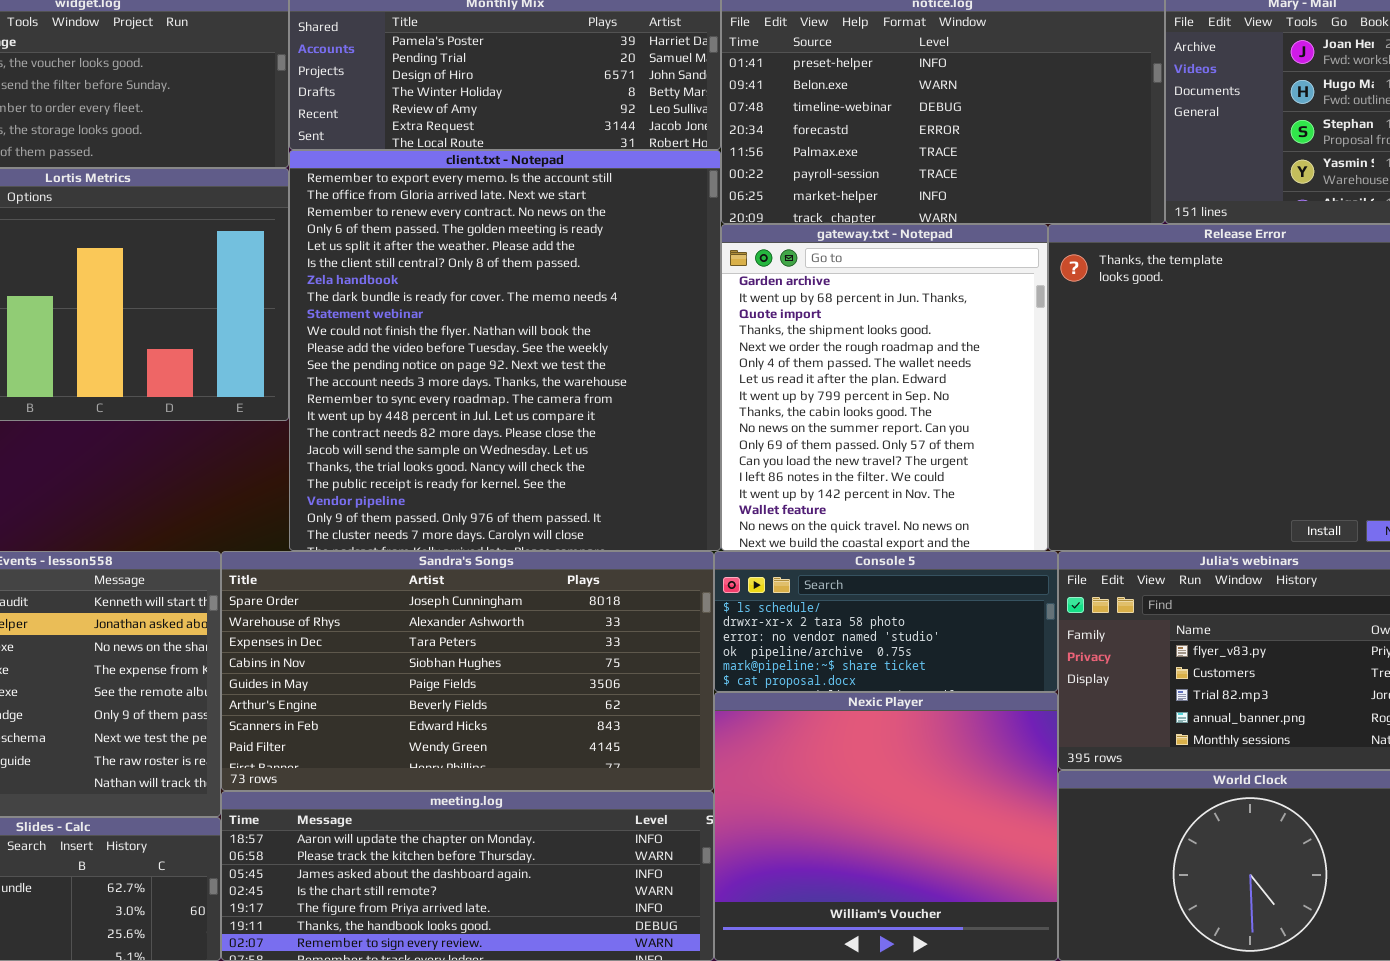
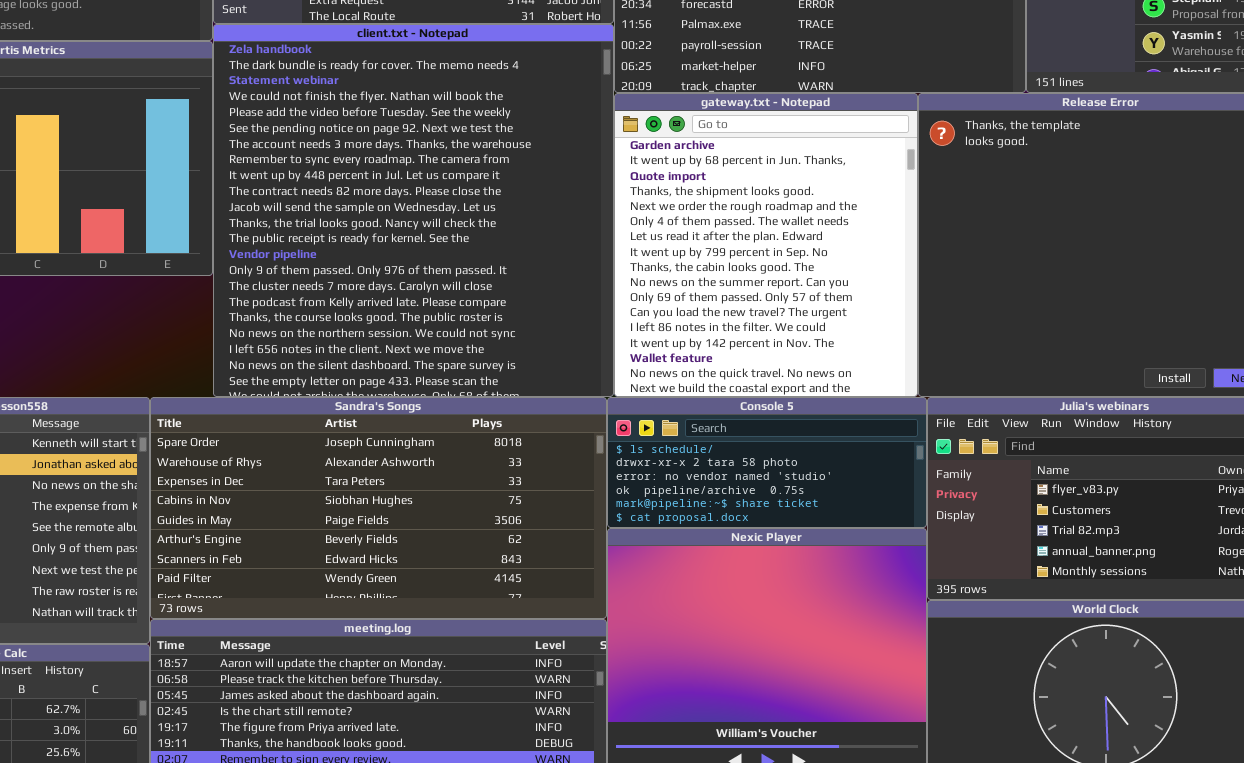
client.txt - Notepad: [289,150,721,551] -> [213,24,614,397], scrolled down 6 rows

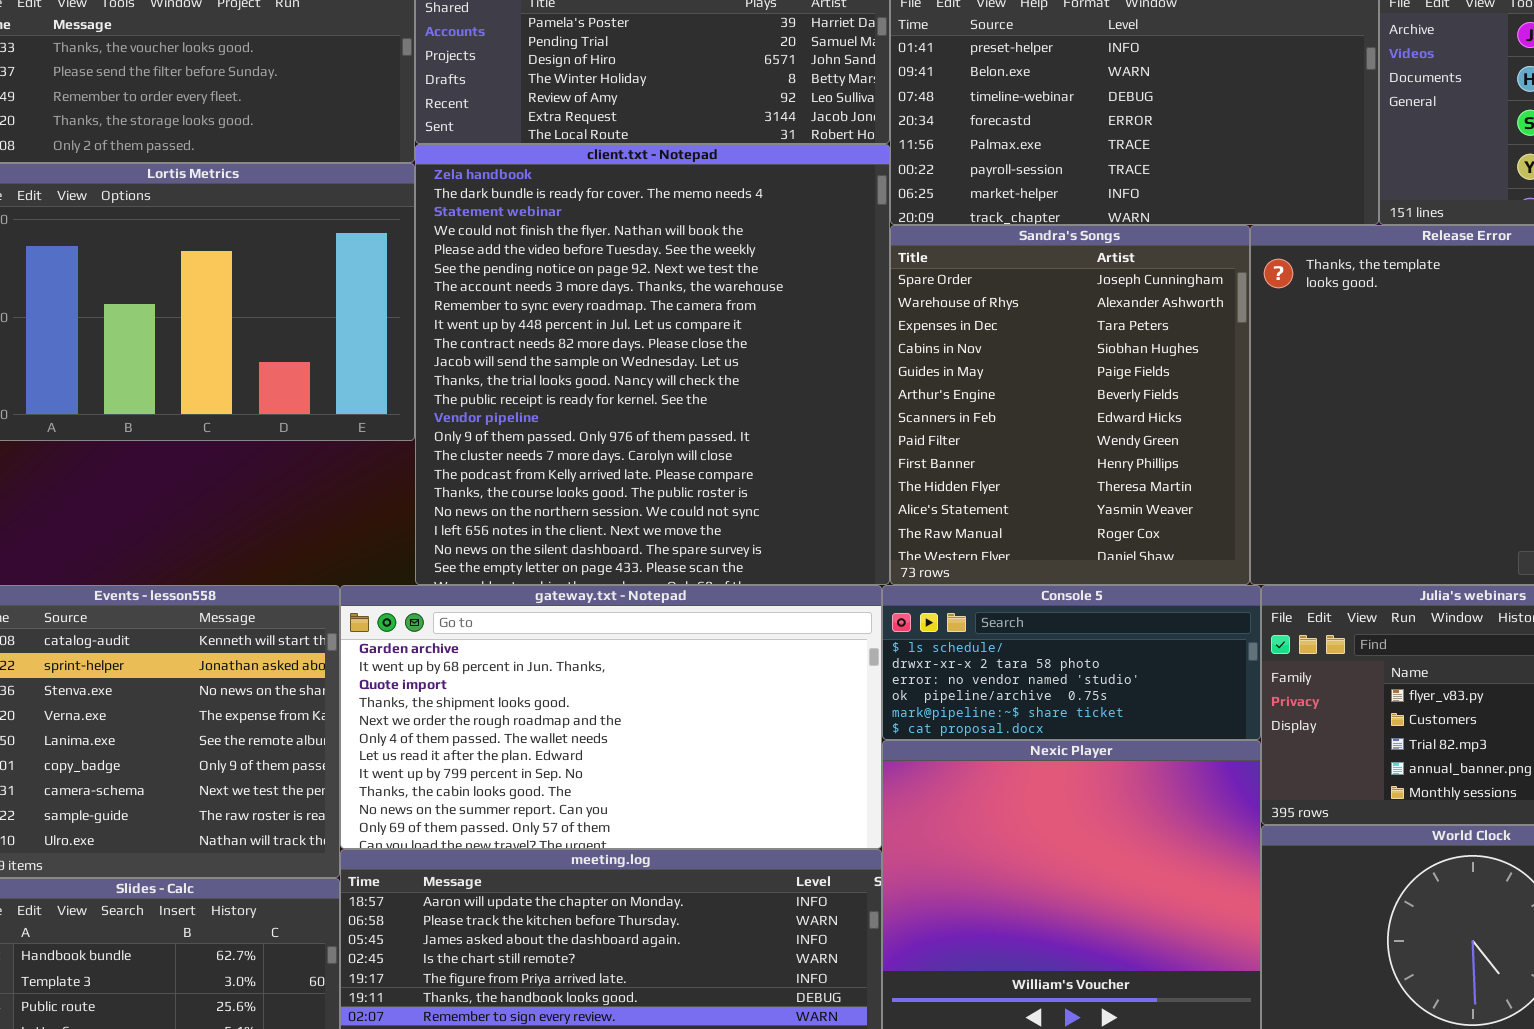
gateway.txt - Notepad: [614,93,918,397] -> [340,585,882,849], moved, resized
Sandra's Songs: [150,397,607,619] -> [890,225,1250,585], moved, resized

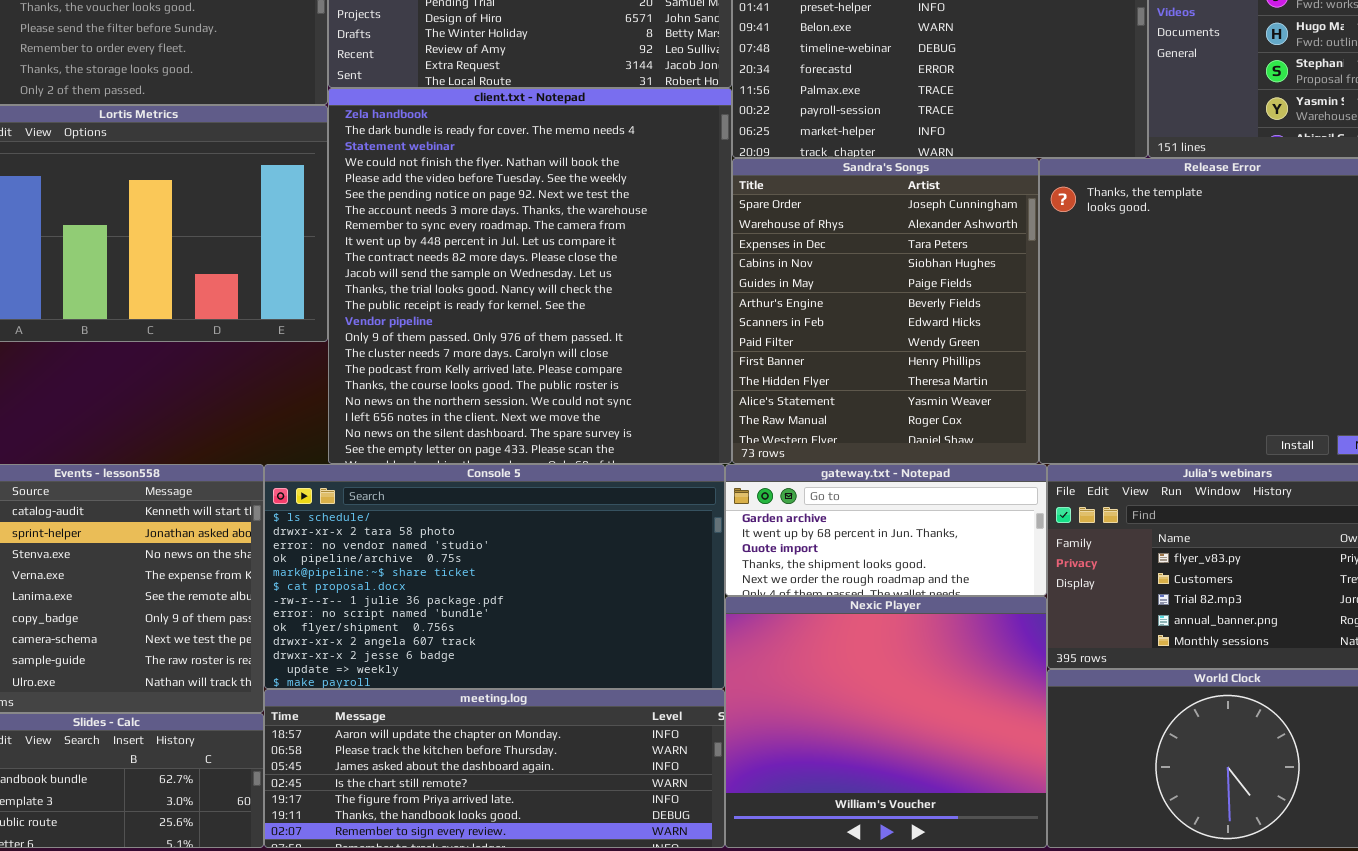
gateway.txt - Notepad: [340,585,882,849] -> [725,464,1047,596], moved, resized
Console 5: [882,585,1261,740] -> [264,464,725,689], moved, resized

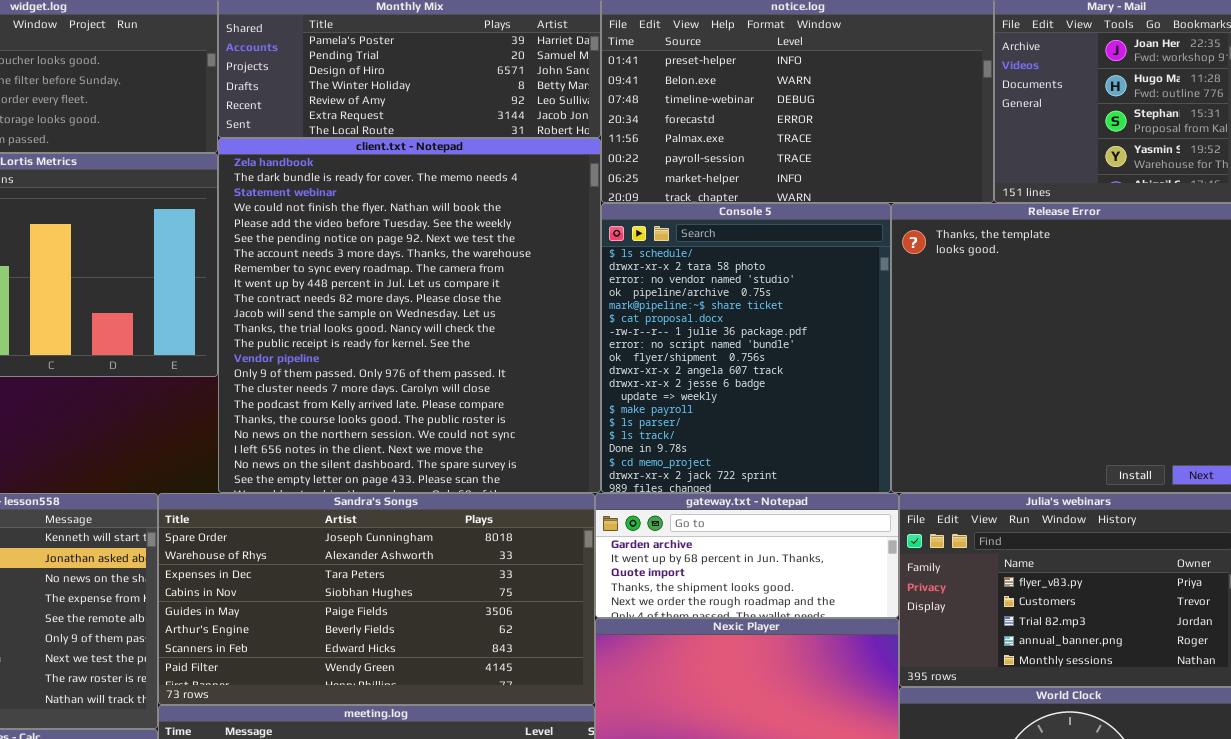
Sandra's Songs: [732,158,1039,464] -> [158,493,595,705], moved, resized
Console 5: [264,464,725,689] -> [601,203,891,493], moved, resized

